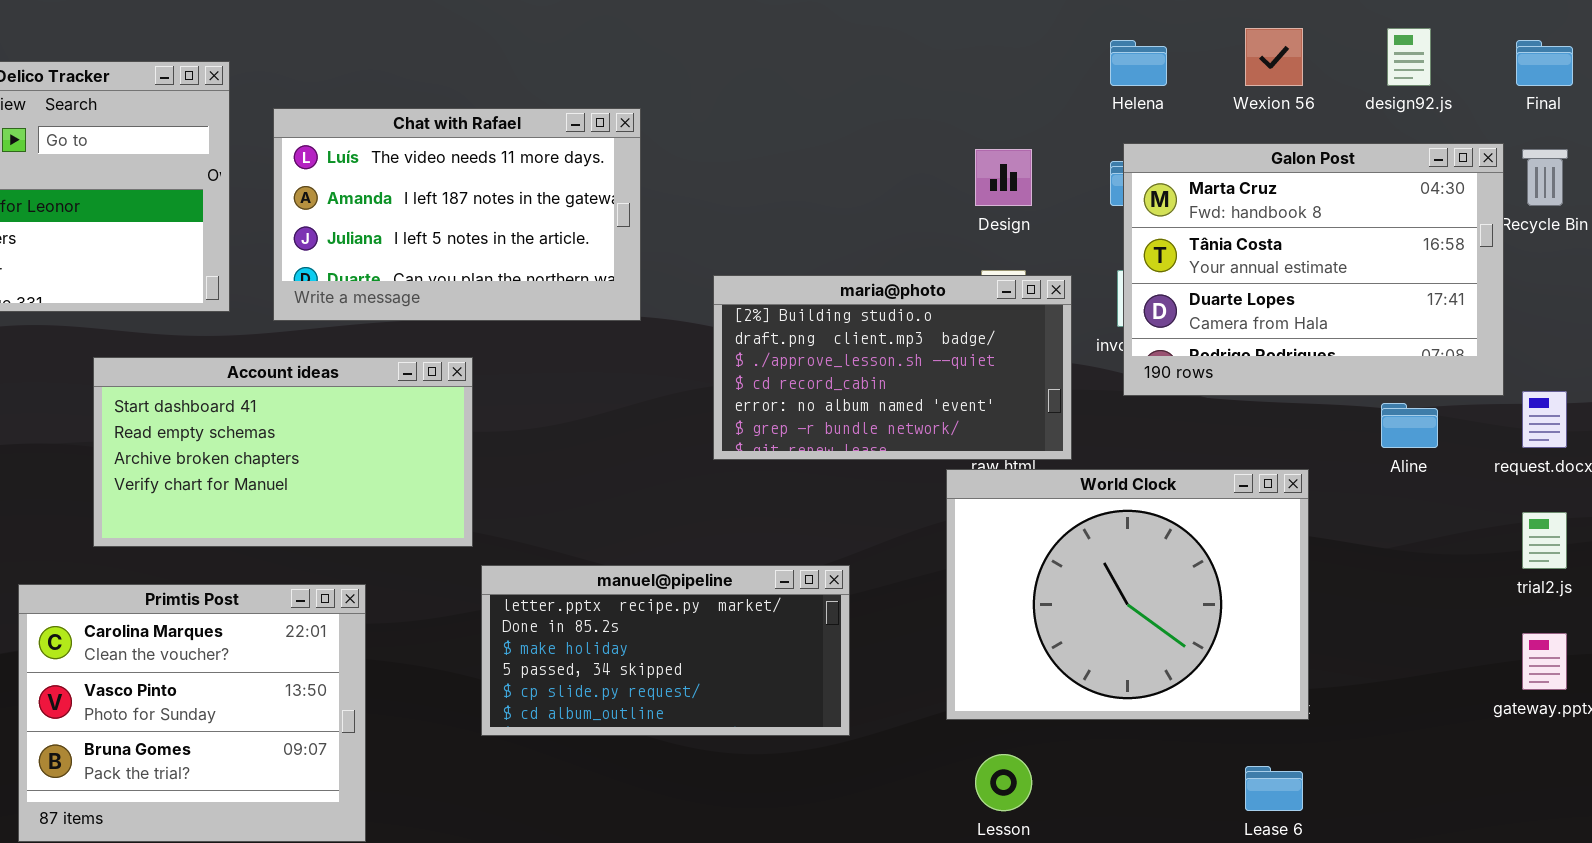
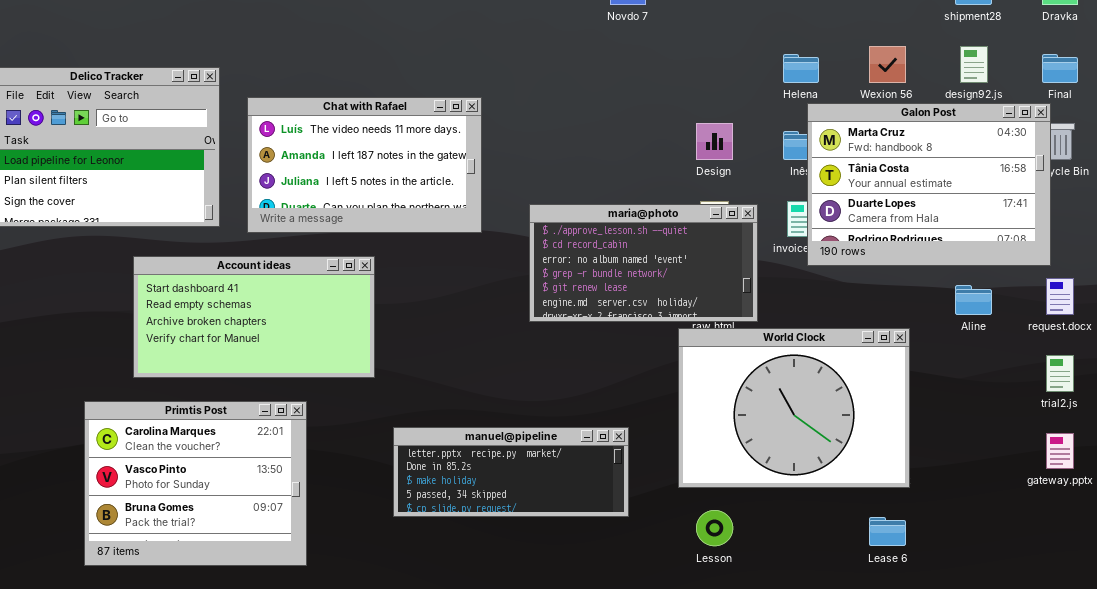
Galon Post: [1123,143,1504,396] -> [807,103,1051,266], moved
maria@photo: [713,275,1072,460] -> [529,204,758,322], scrolled down 2 rows
manuel@pipeline: [481,565,850,736] -> [393,427,629,517], moved, resized

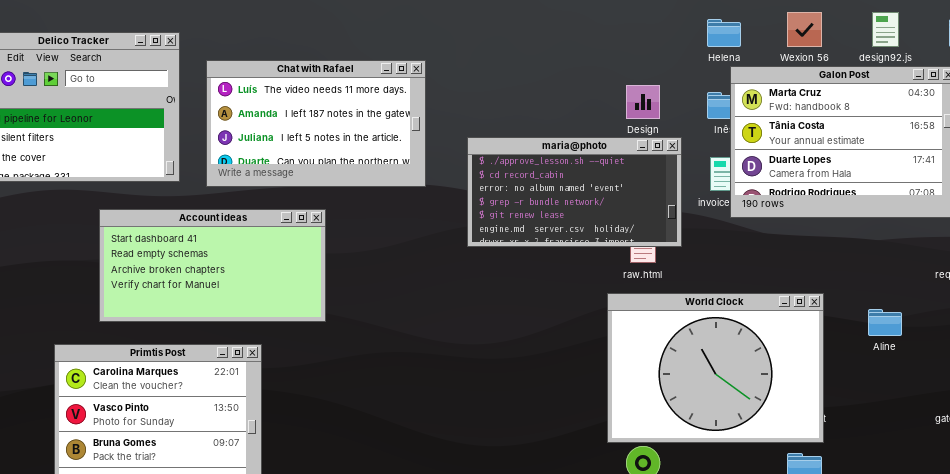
maria@photo: [529,204,758,322] -> [467,137,682,247], moved
Aline: [955,285,992,315] -> [868,309,902,336], moved
World Clock: [678,328,910,488] -> [607,293,824,443], moved
manuel@pipeline: [393,427,629,517] -> none, closed

